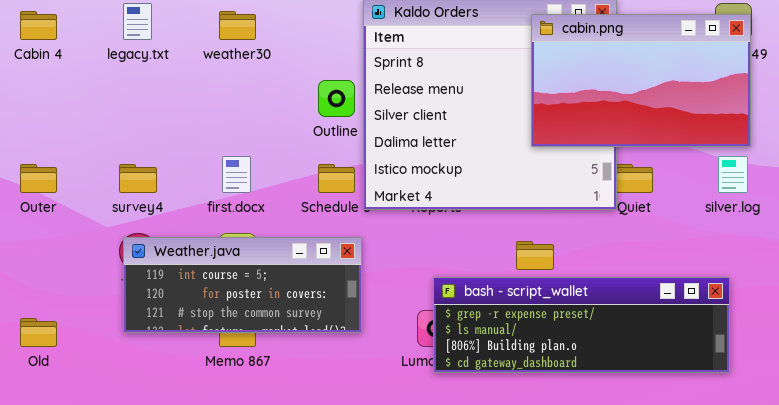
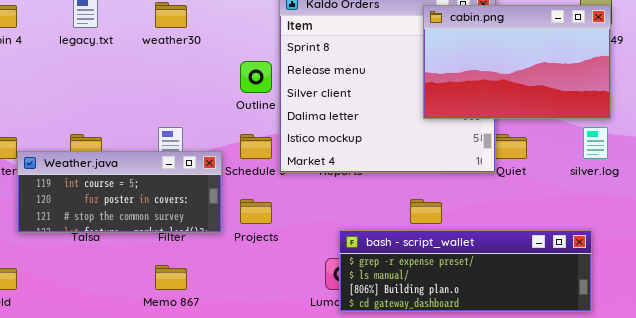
Weather.java: [123,237,362,333] -> [17,151,222,233], moved

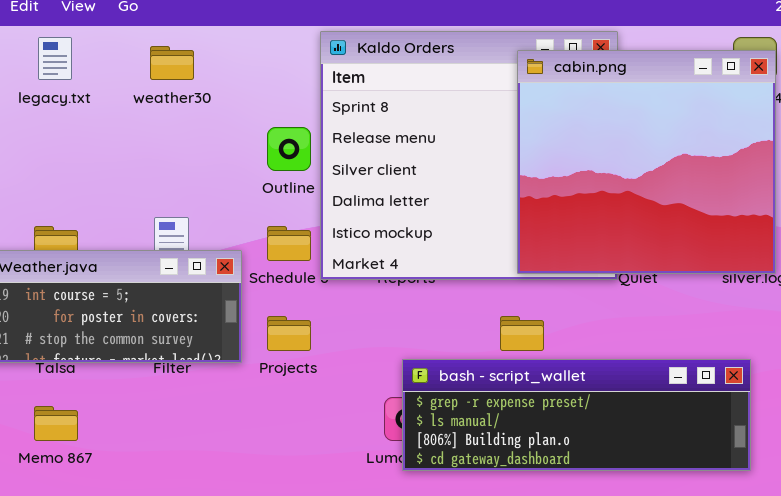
cabin.png: [423,5,611,119] -> [517,50,776,274], resized
Memo 867: [155,265,187,290] -> [34,406,78,441], moved

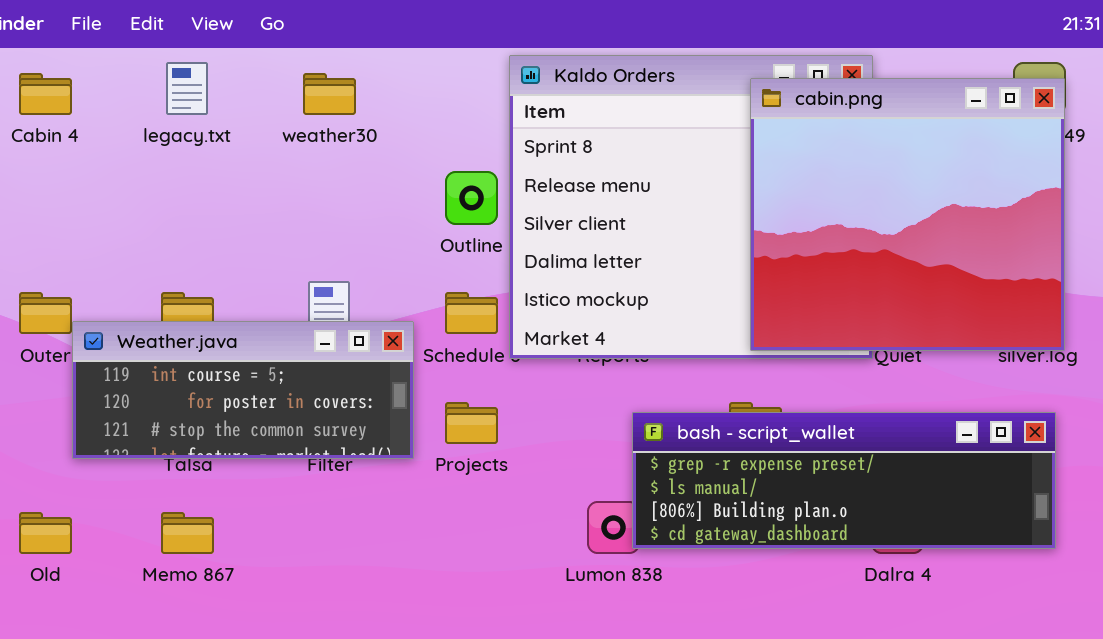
bash - script_wallet: [402,359,751,471] -> [632,412,1056,549], moved

